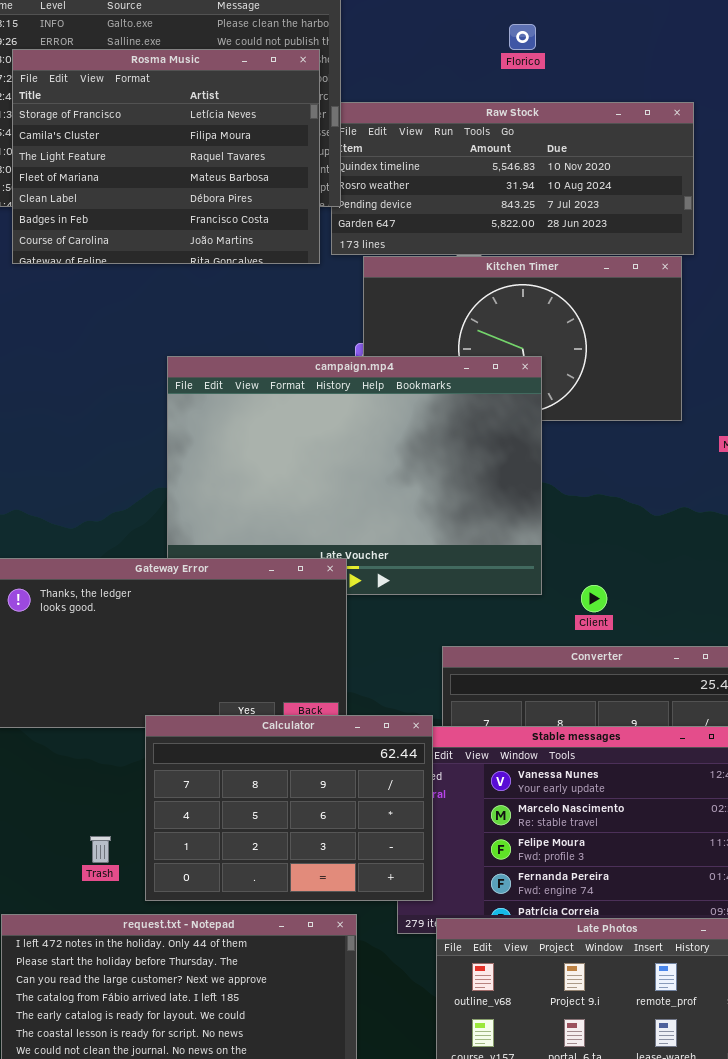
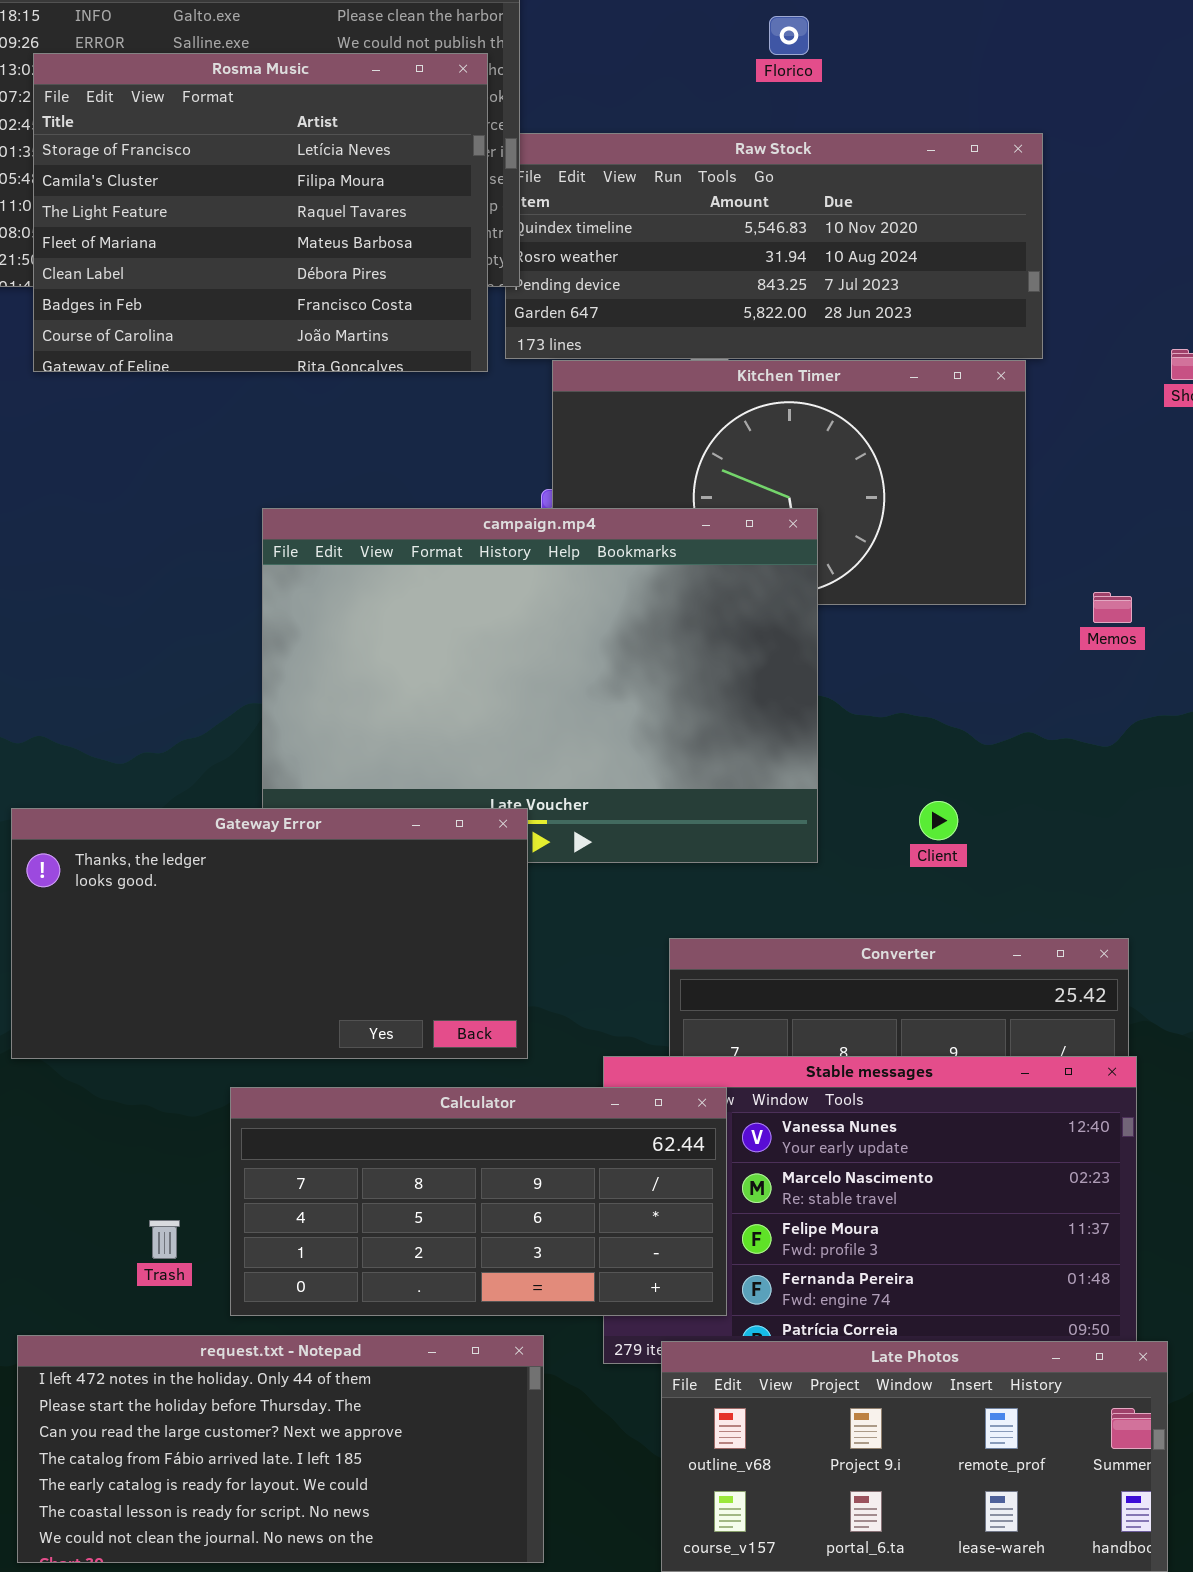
Client: [581,585,607,612] -> [919,801,958,840], moved
Calculator: [145,715,433,901] -> [230,1087,727,1316], resized

